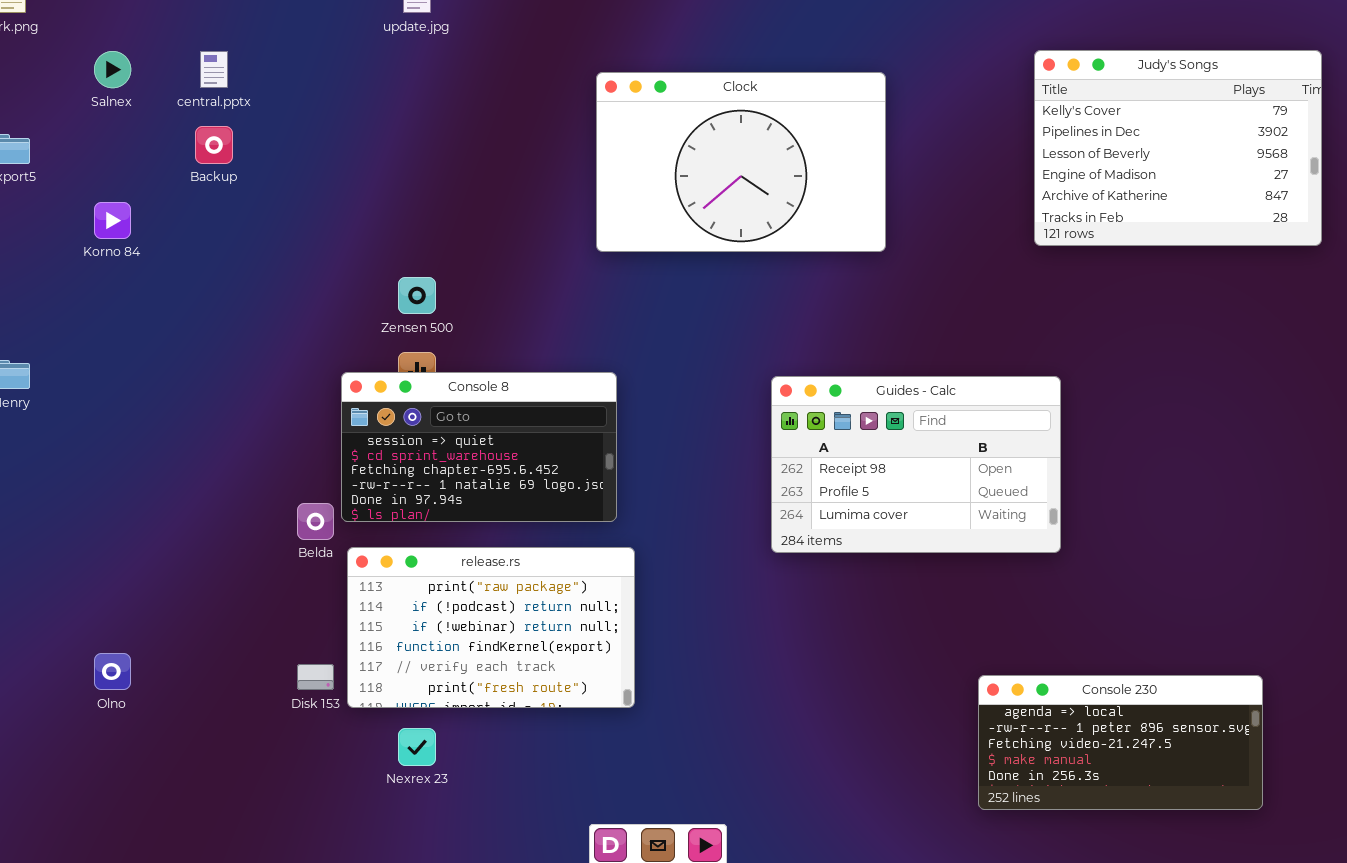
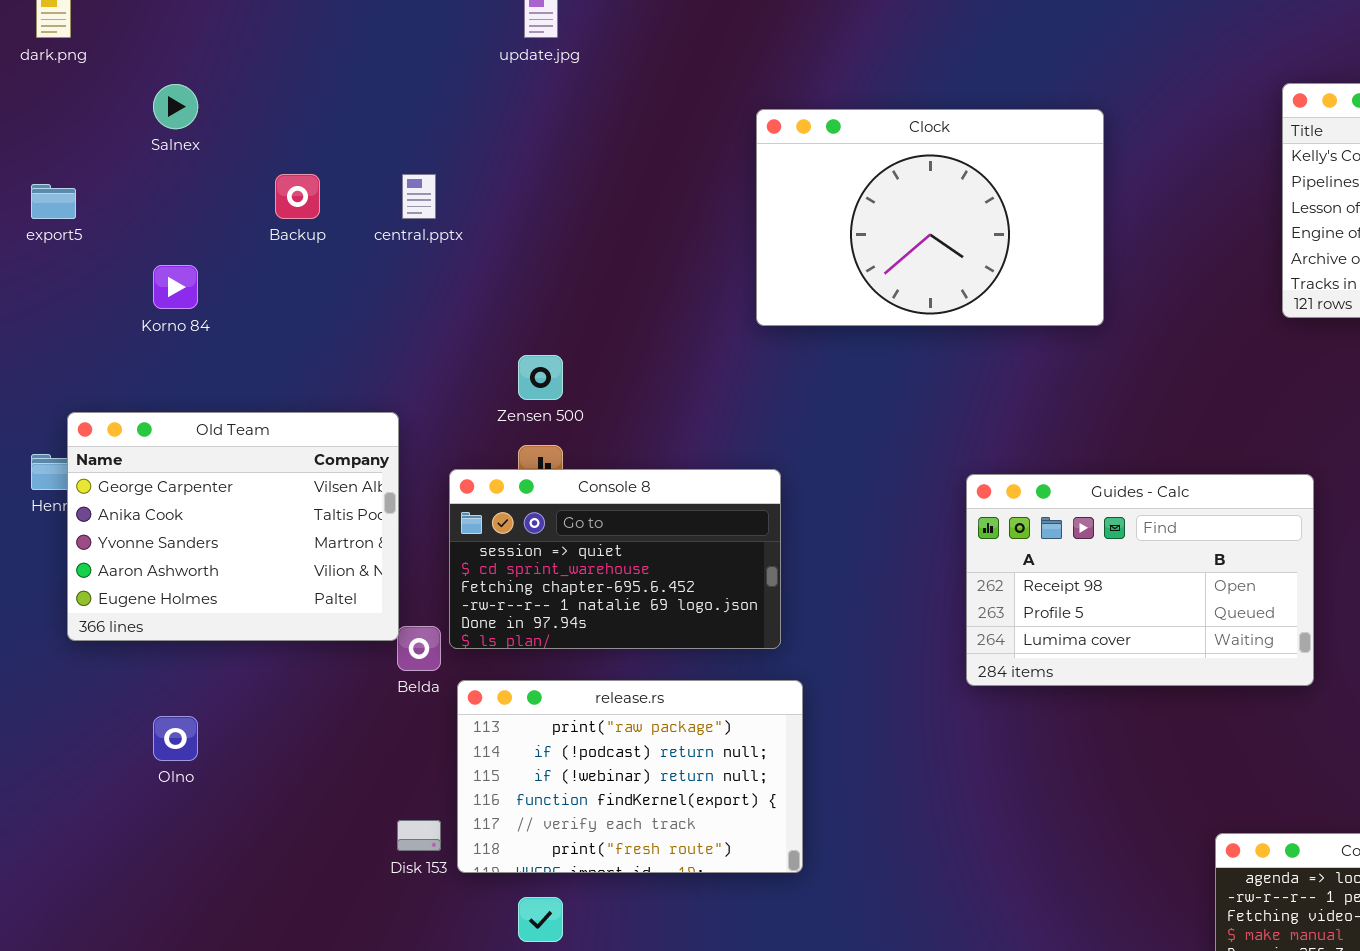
central.pptx: [200,51,228,88] -> [402,174,436,219], moved
Old Team: none -> [67,412,399,641], opened
Olno: [94,653,131,690] -> [153,716,198,761], moved

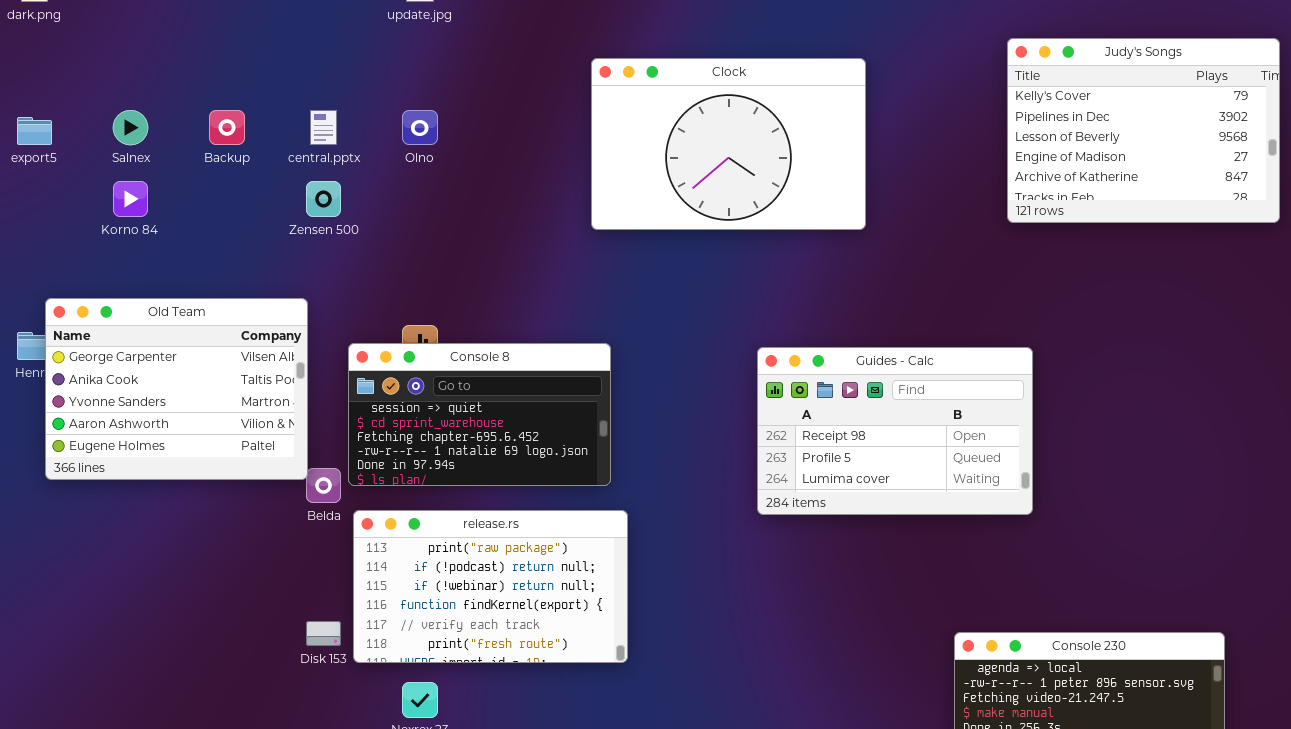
Salnex: [153,84,198,129] -> [113,110,148,145], moved
Zensen 500: [518,355,563,400] -> [306,181,341,217], moved
Olno: [153,716,198,761] -> [402,110,438,145], moved

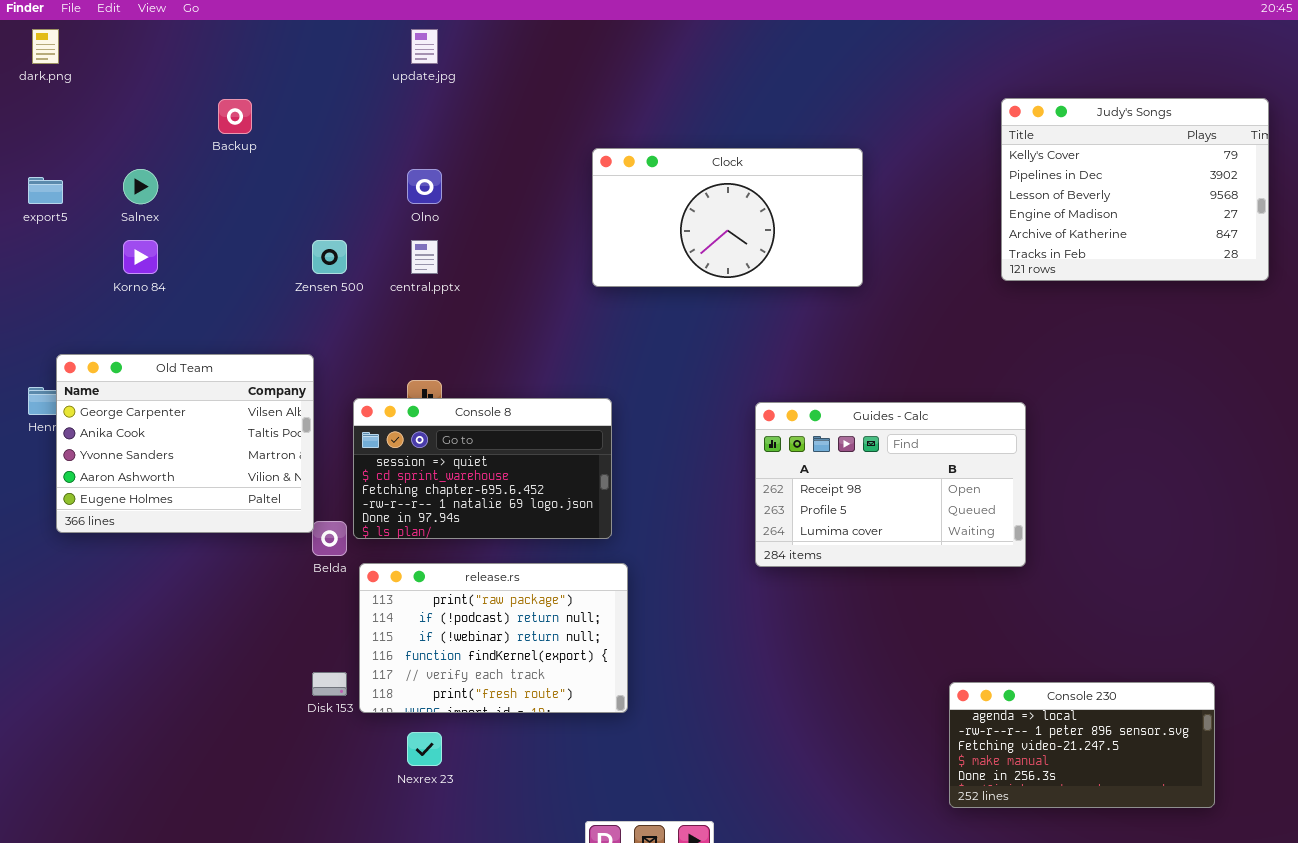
Clock: [591,58,866,230] -> [592,148,863,287], resized
Backup: [209,110,245,145] -> [218,99,252,134], moved
central.pptx: [310,110,337,145] -> [411,240,438,274], moved

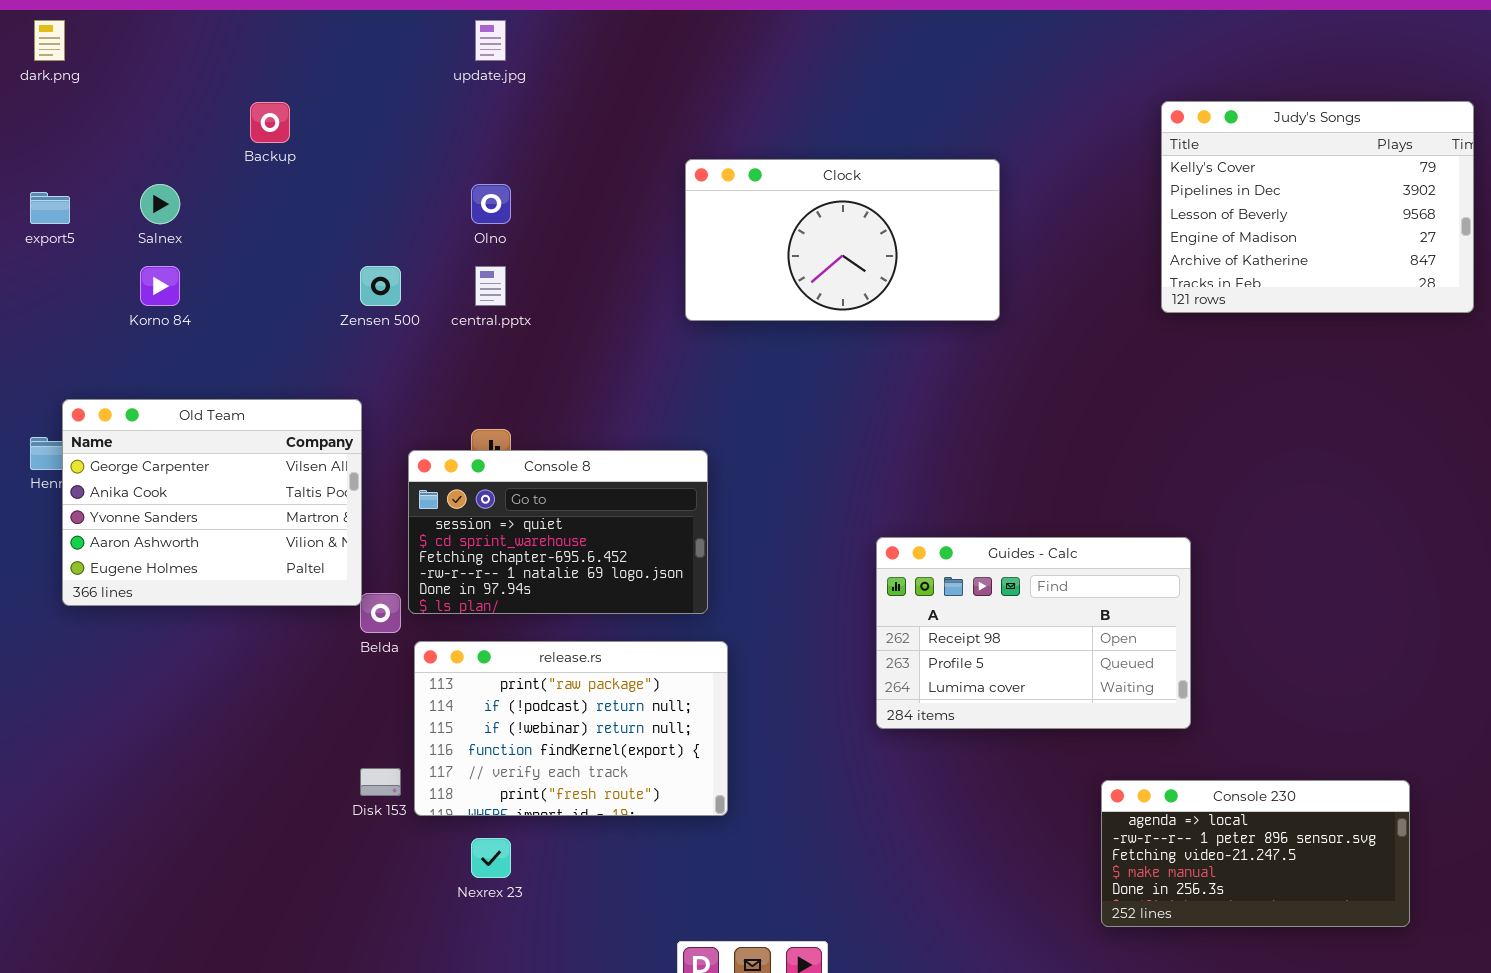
Guides - Calc: [755,402,1026,567] -> [876,537,1191,729], moved

